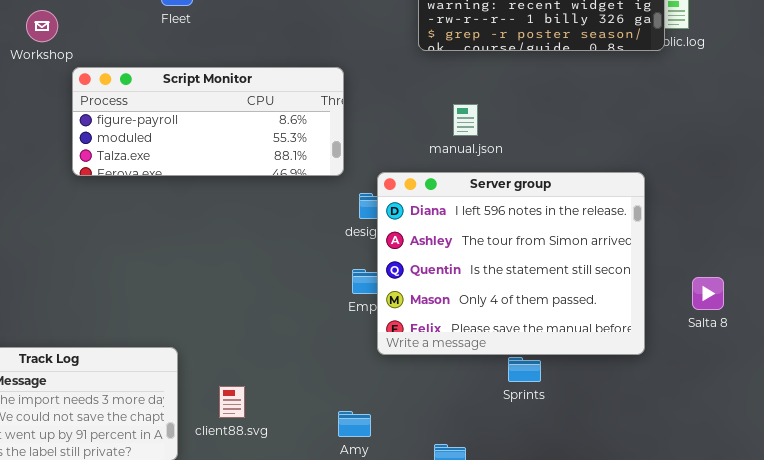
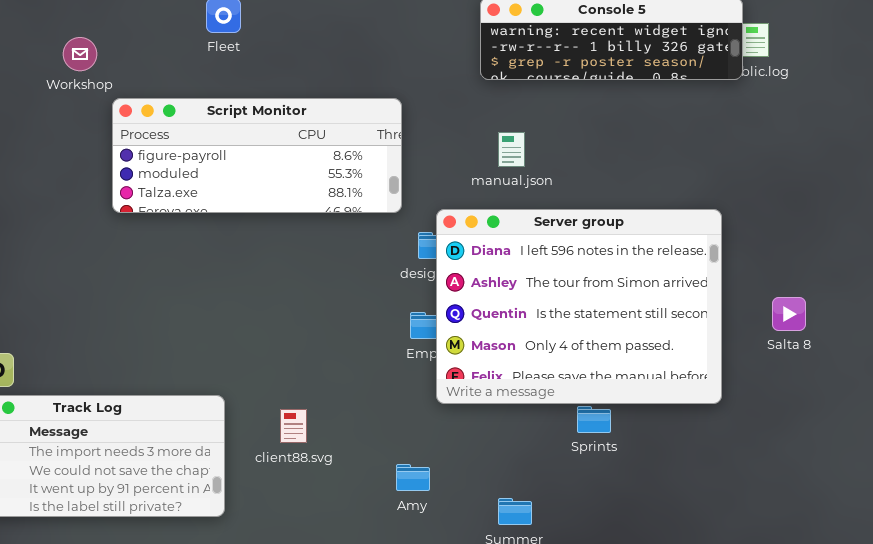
manual.json: [453,104,478,136] -> [498,132,525,167], moved
Salta 8: [692,277,724,310] -> [772,297,806,331], moved
client88.svg: [219,386,245,418] -> [280,409,307,443], moved

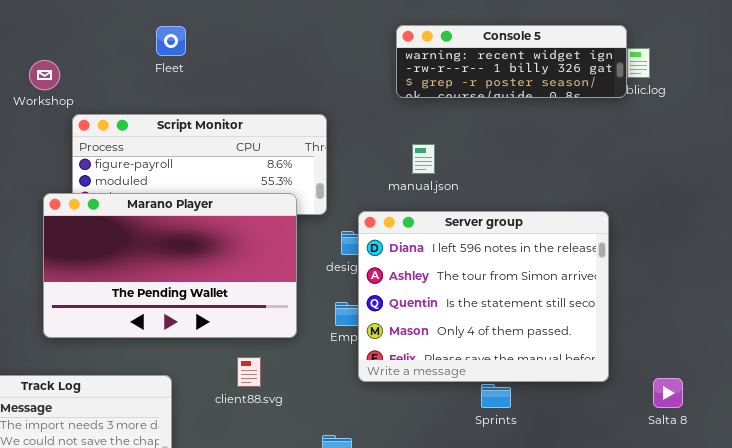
Marano Player: none -> [43,193,297,338], opened
Salta 8: [772,297,806,331] -> [653,378,683,408], moved
client88.svg: [280,409,307,443] -> [237,357,261,387], moved

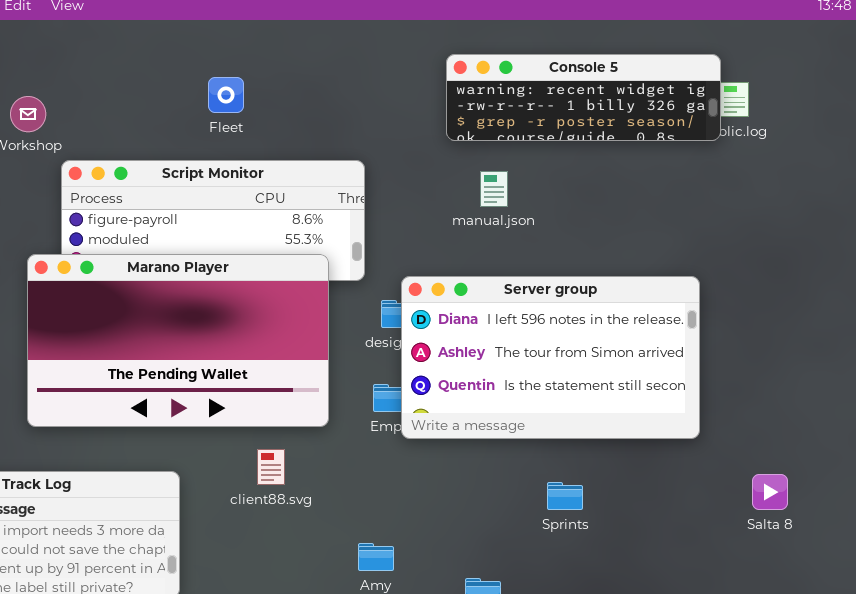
Fleet: [156,26,186,56] -> [208,77,244,113], moved
manual.json: [412,144,435,174] -> [480,171,508,207], moved
Server group: [358,211,609,382] -> [401,276,700,439], resized

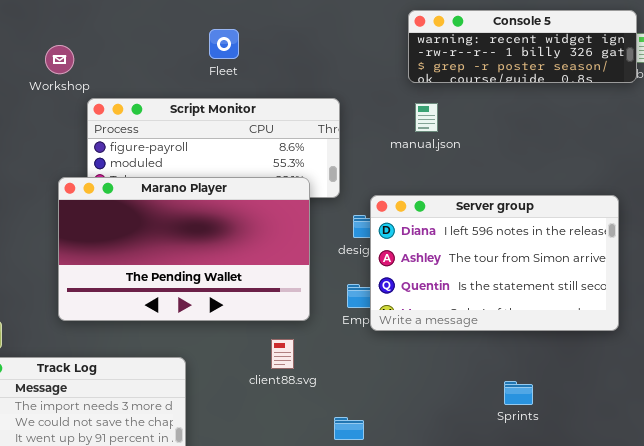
manual.json: [480,171,508,207] -> [415,103,438,132], moved
client88.svg: [257,449,285,485] -> [271,339,294,369], moved
Sprints: [547,482,583,510] -> [504,381,533,405], moved

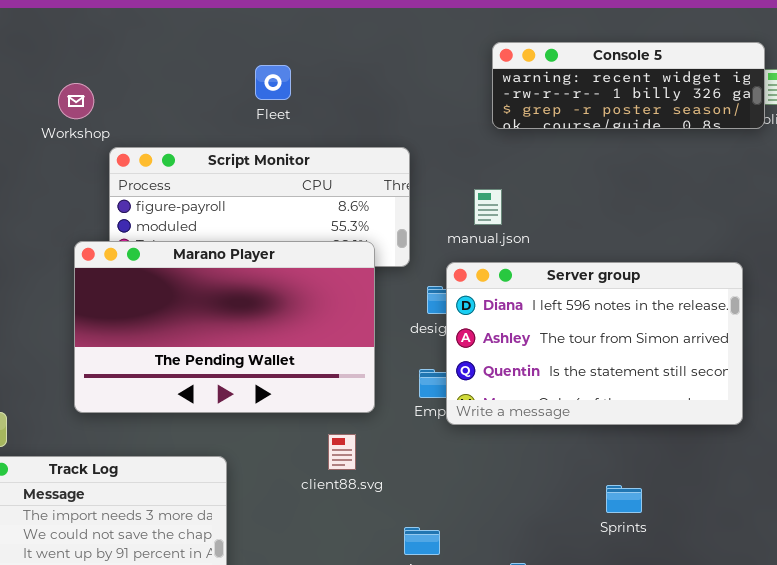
manual.json: [415,103,438,132] -> [474,189,502,225], moved

